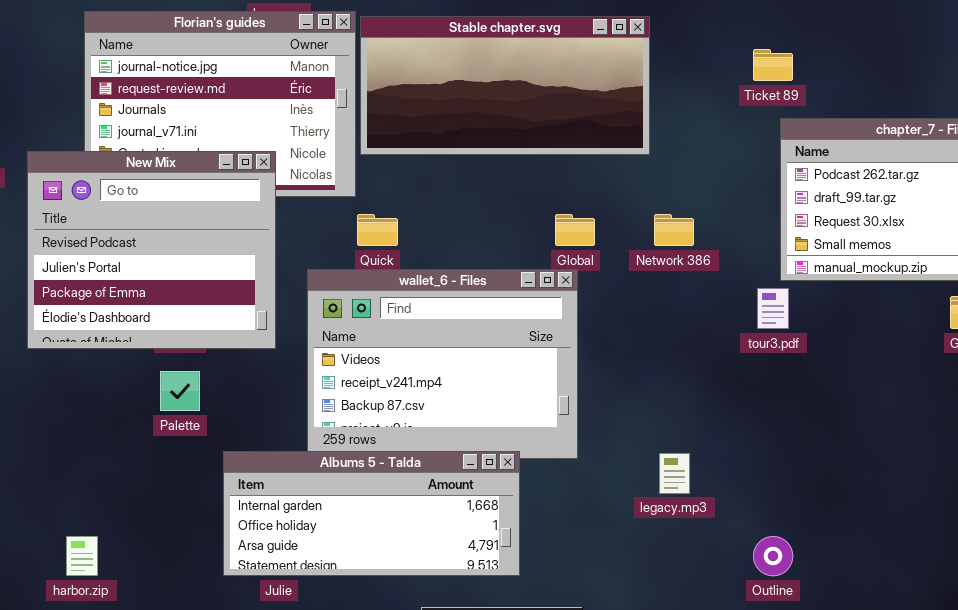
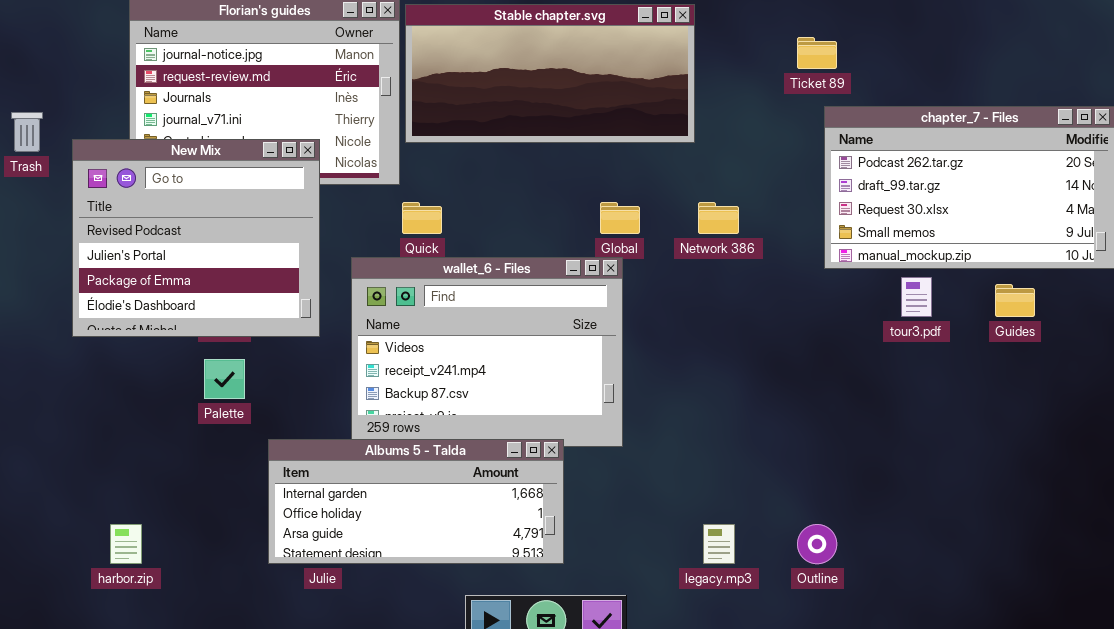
tour3.pdf: [757,288,789,329] -> [901,277,932,317], moved
legacy.mp3: [659,453,690,494] -> [703,524,735,564], moved

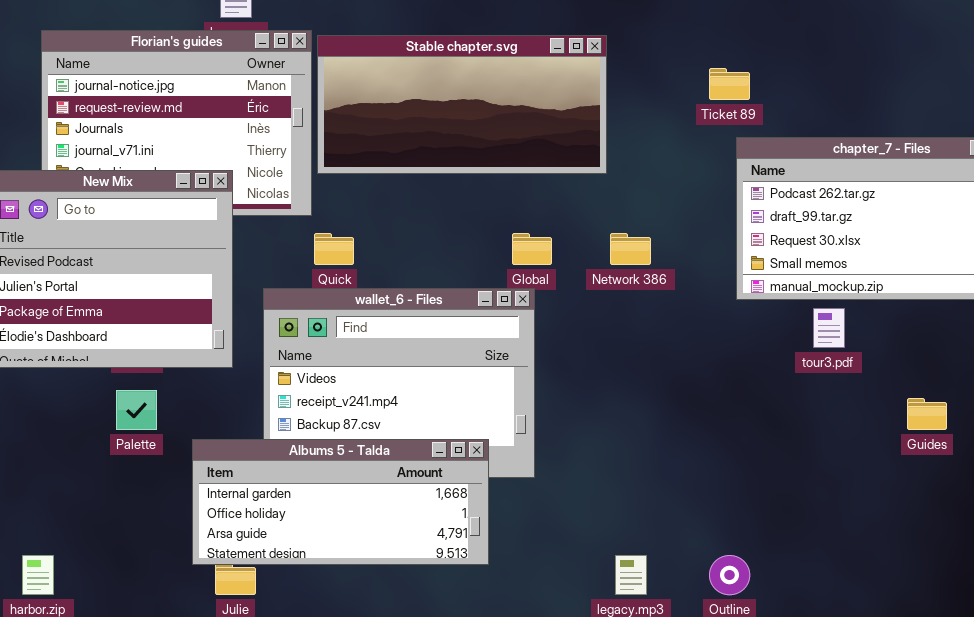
Guides: [995,284,1035,317] -> [907,398,947,430], moved
Albums 5 - Talda: [268,439,564,564] -> [192,439,489,565], moved

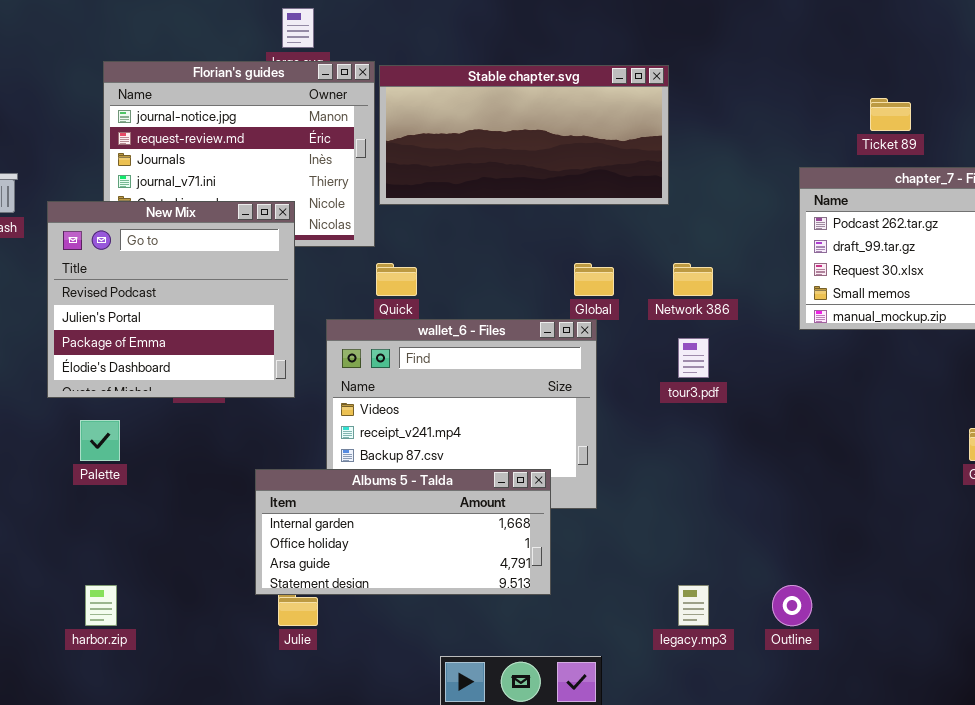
Ticket 89: [709,68,750,100] -> [870,98,911,131], moved
tour3.pdf: [813,308,845,348] -> [678,338,709,378], moved
Palette: [116,390,157,430] -> [80,420,120,461], moved

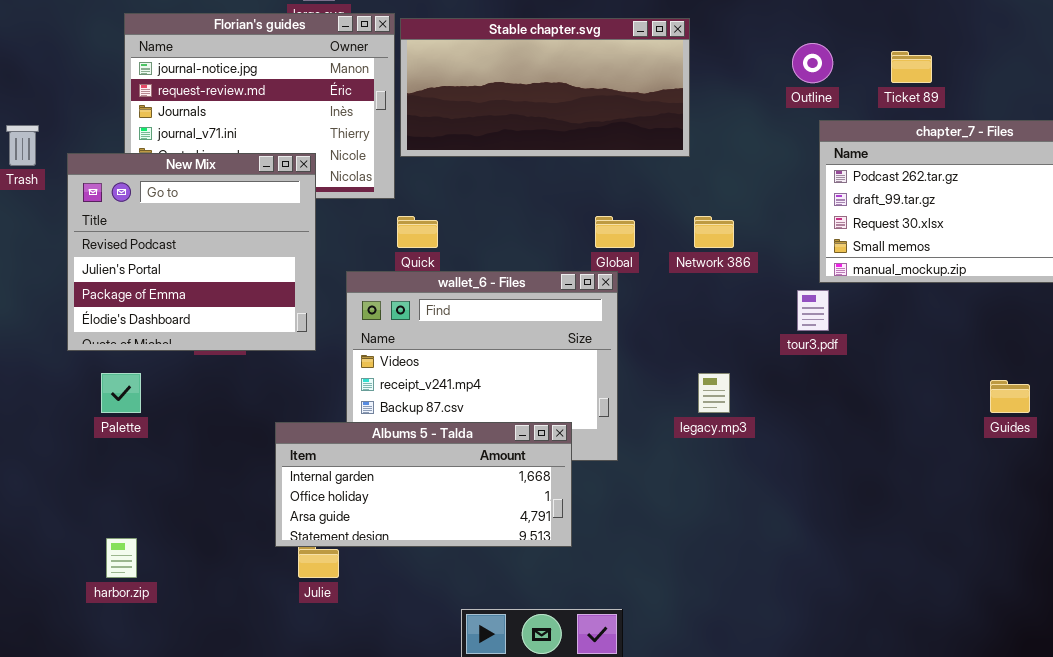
tour3.pdf: [678,338,709,378] -> [797,290,829,331], moved
legacy.mp3: [678,585,709,626] -> [698,373,730,413], moved
Outline: [772,585,812,626] -> [792,43,833,83], moved

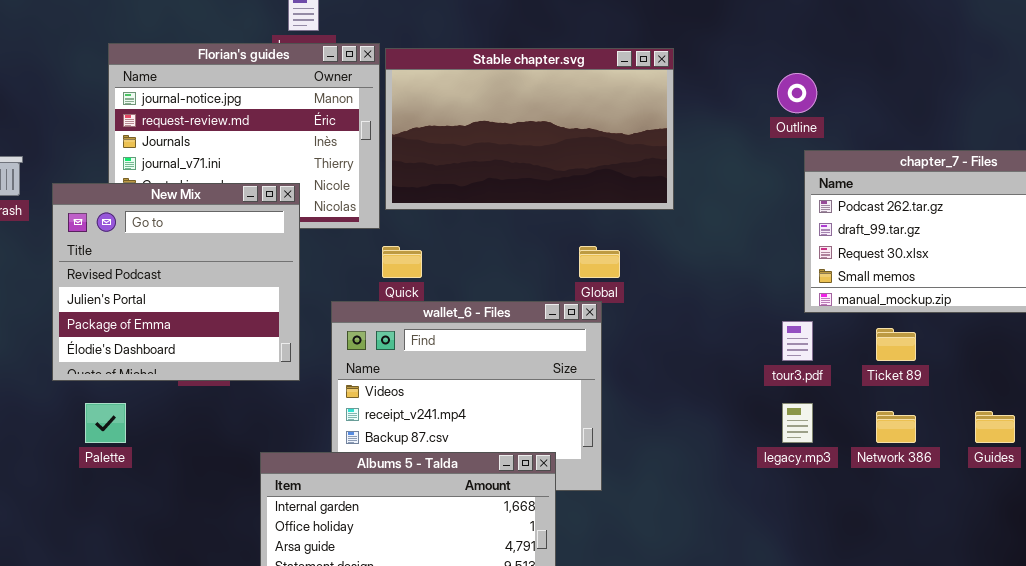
Stable chapter.svg: [400,18,690,157] -> [385,48,674,210], resized
Ticket 89: [891,51,932,83] -> [876,328,916,361], moved
Network 386: [694,216,734,248] -> [876,411,916,443], moved
legacy.mp3: [698,373,730,413] -> [782,403,813,443], moved

